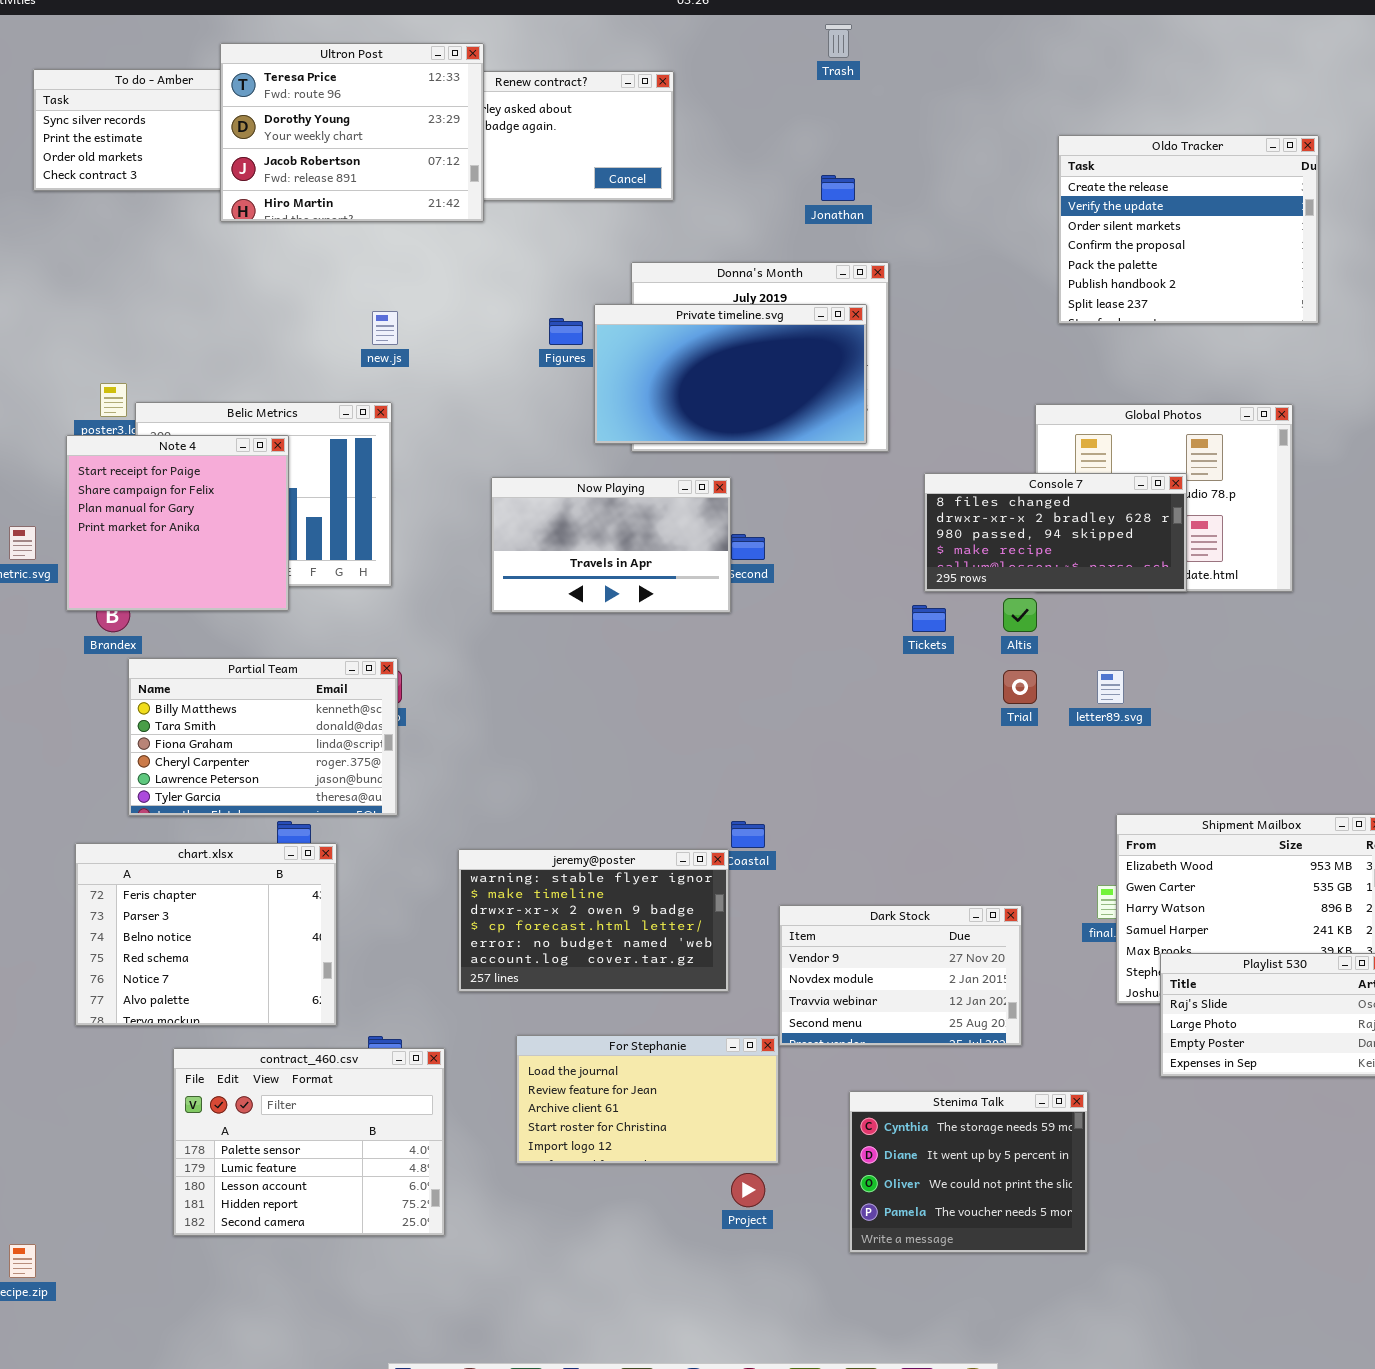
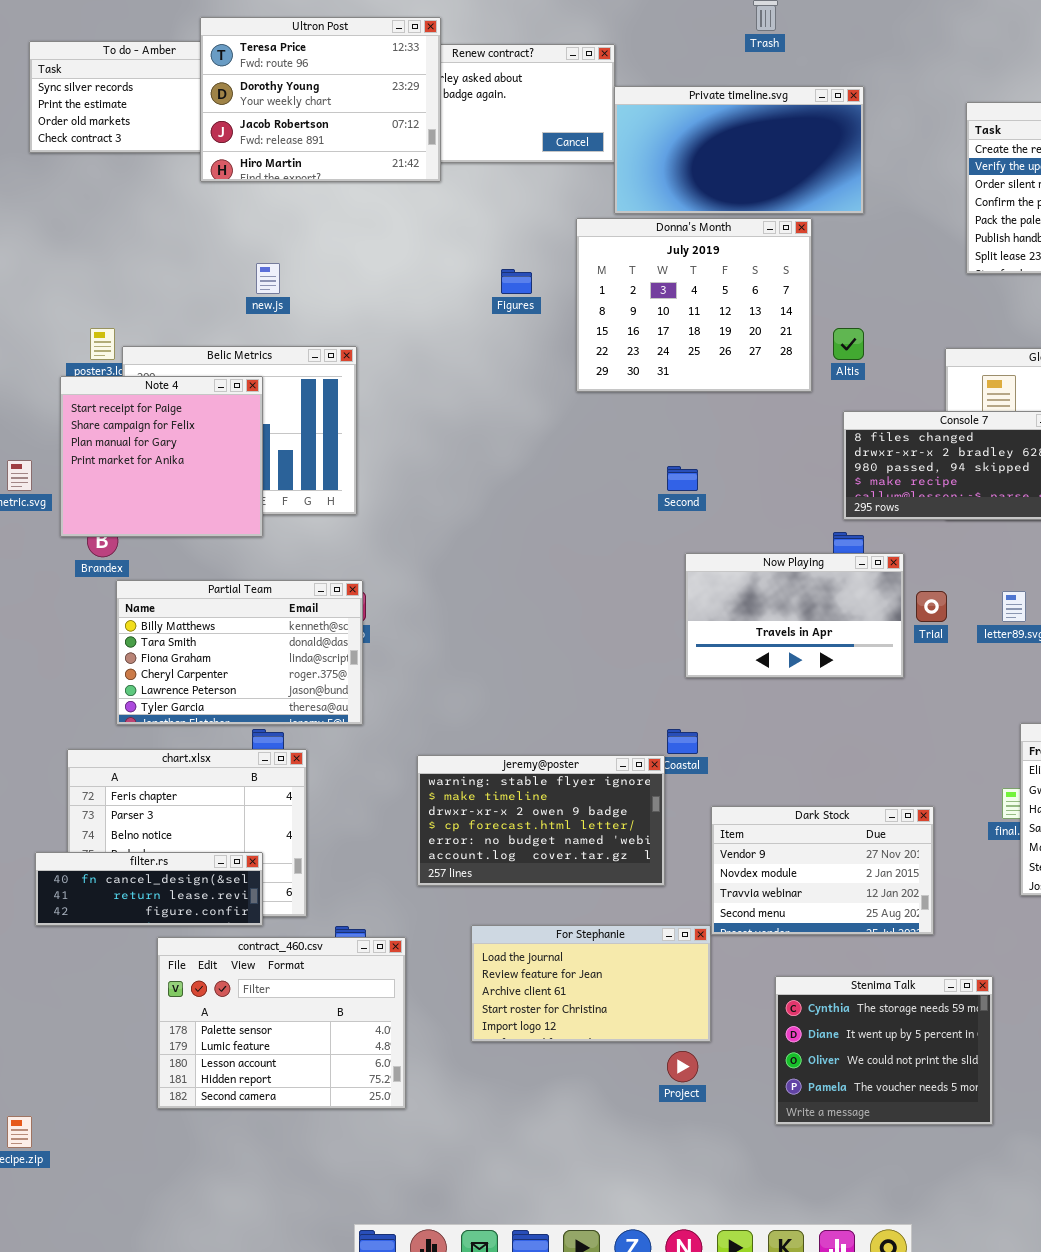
Private timeline.svg: [594,304,867,444] -> [614,86,864,214], moved
new.js: [372,311,398,345] -> [256,263,280,294], moved
Now Playing: [491,477,731,613] -> [685,553,904,678], moved
Altis: [1003,598,1037,632] -> [833,328,864,360], moved
filter.rs: none -> [35,852,263,926], opened

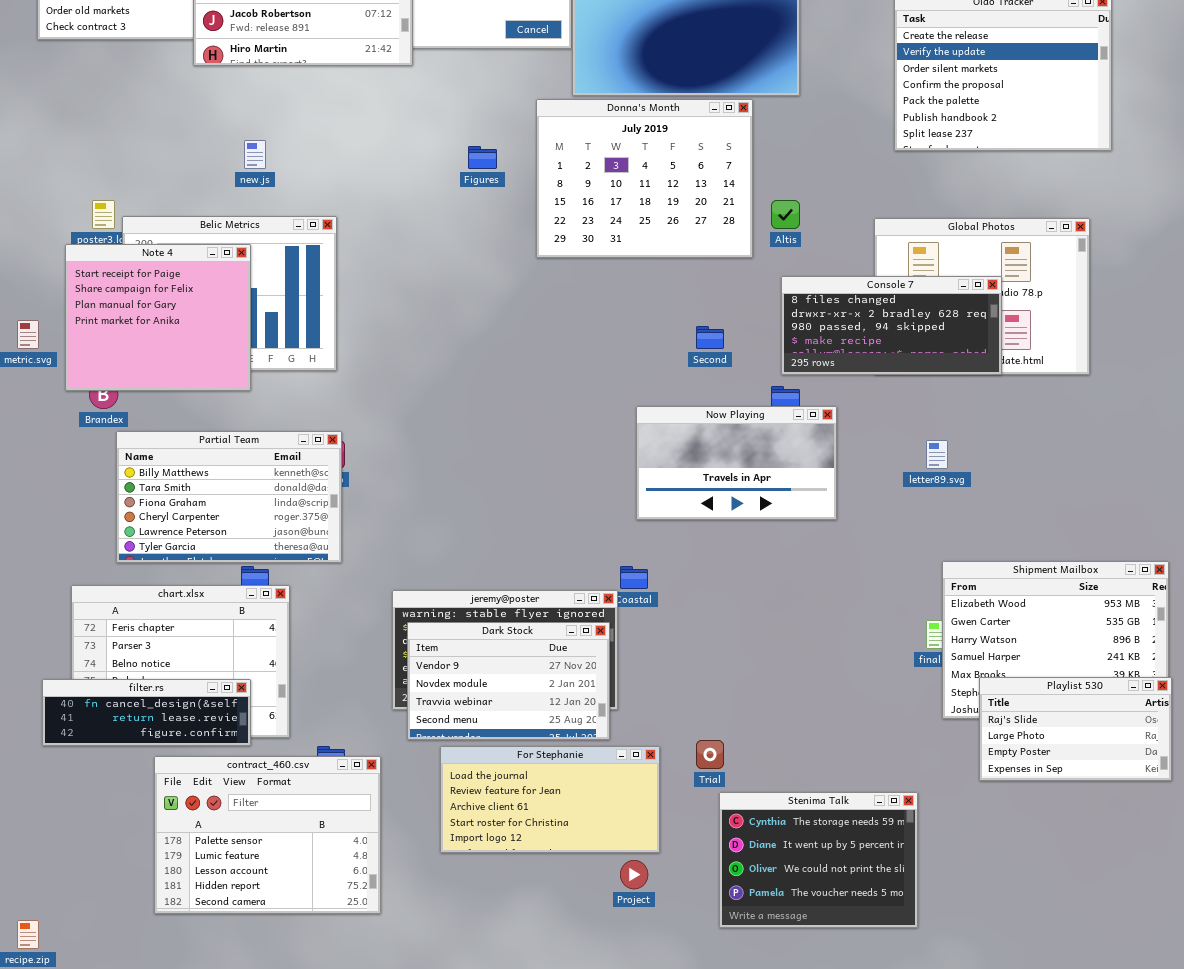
Second: [667,466,698,491] -> [696,326,724,349], moved
Trial: [916,591,947,622] -> [696,740,724,769], moved
Dark Stock: [711,806,934,935] -> [407,622,610,740], moved

